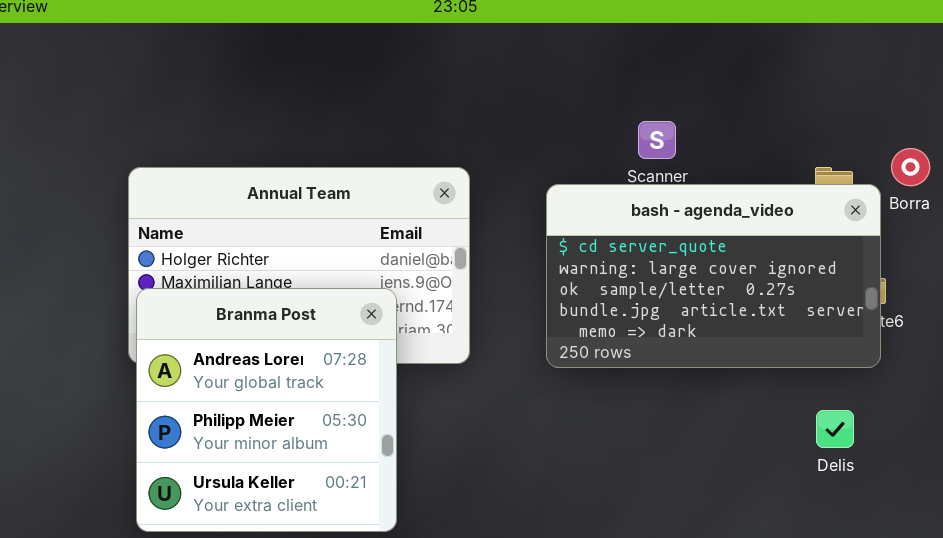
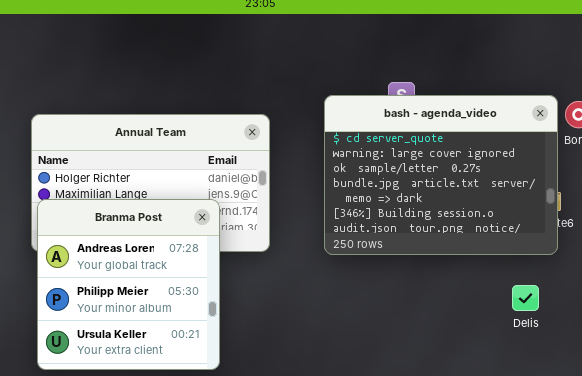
bash - agenda_video: [546,184,881,368] -> [324,95,558,255], resized

